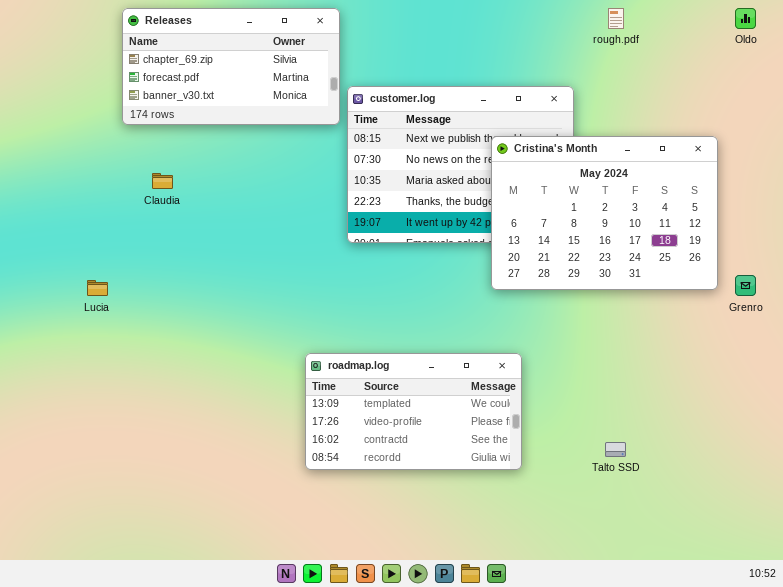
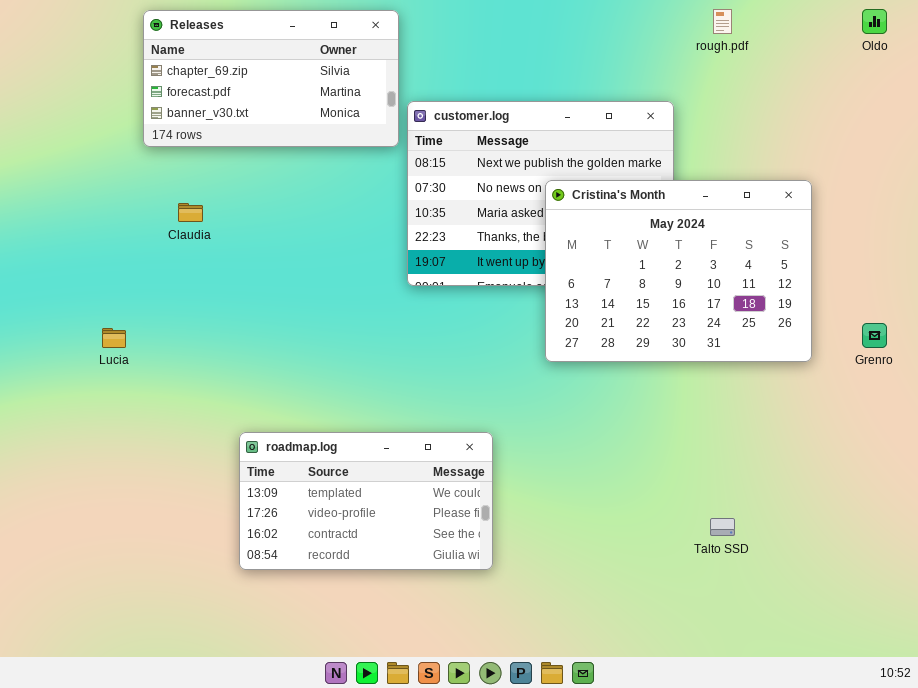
Cristina's Month: [491,136,718,290] -> [545,180,812,362], moved
roadmap.log: [305,353,522,470] -> [239,432,493,570], moved

